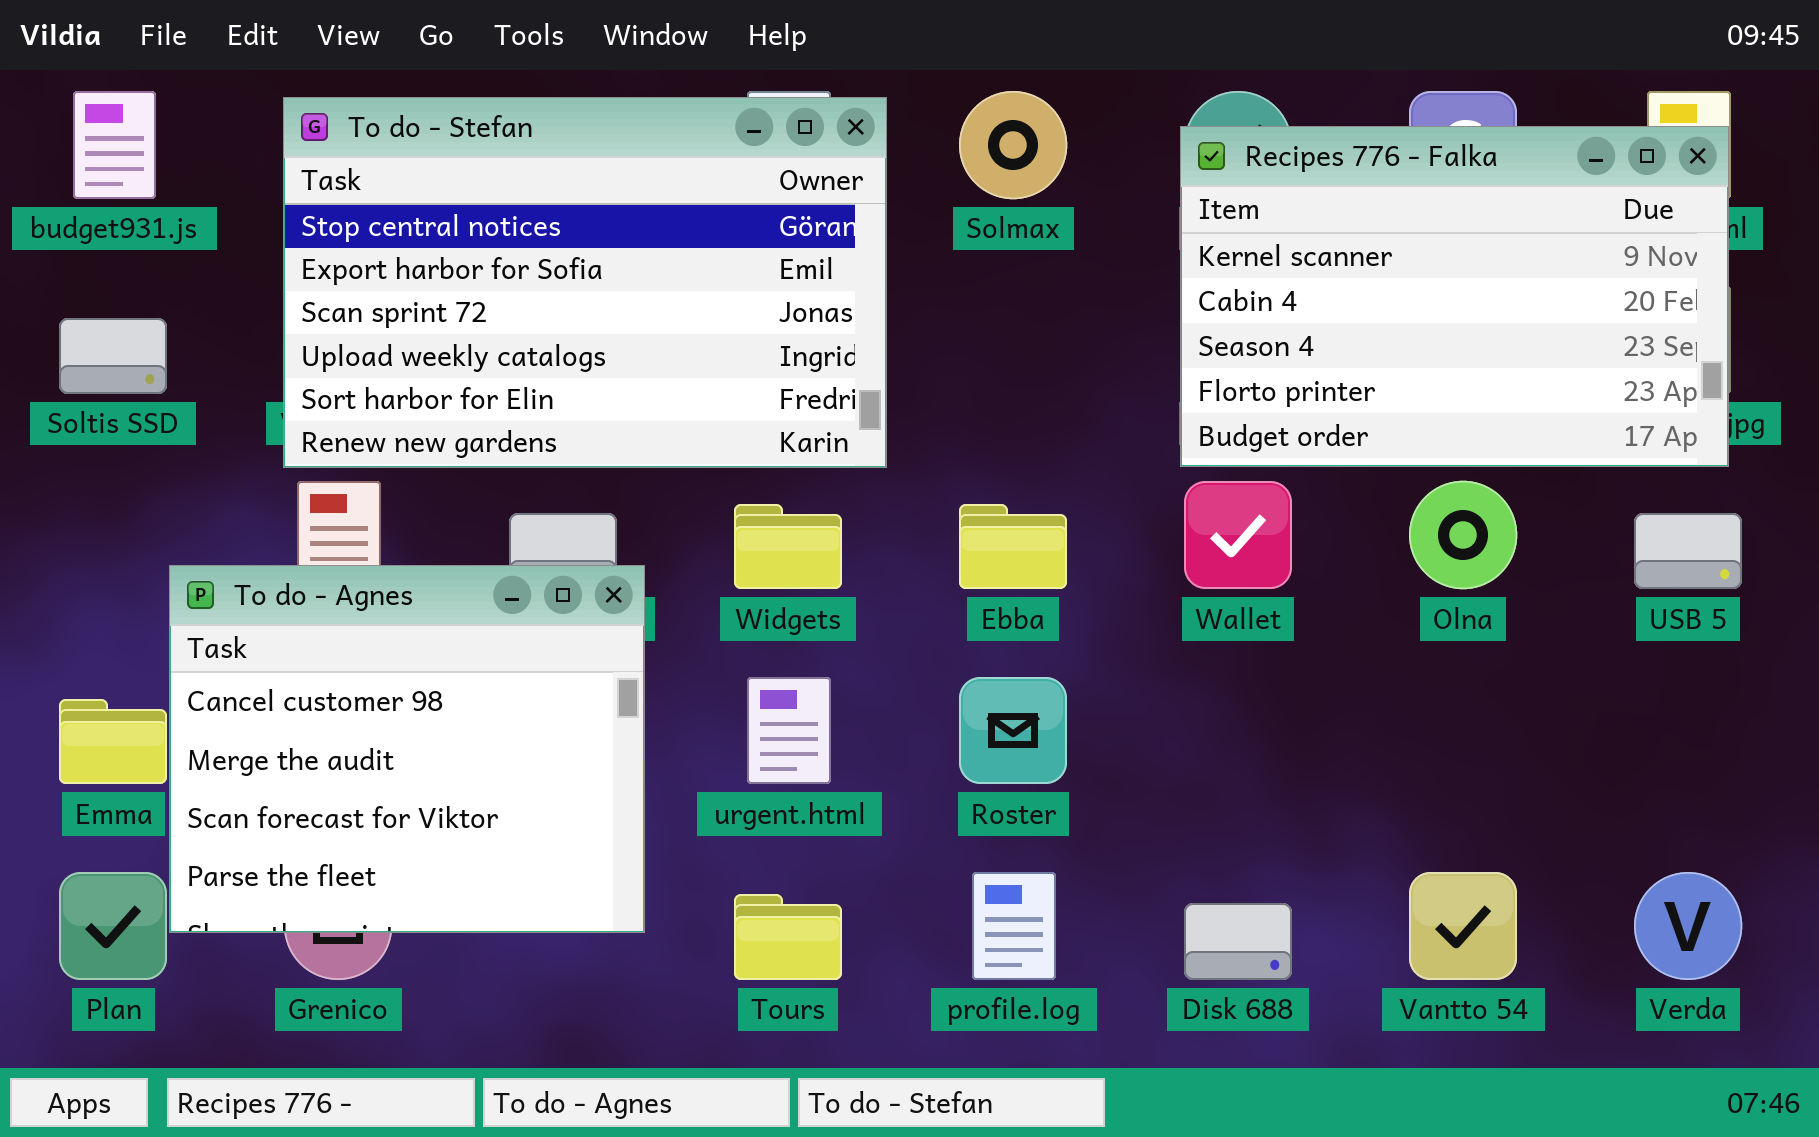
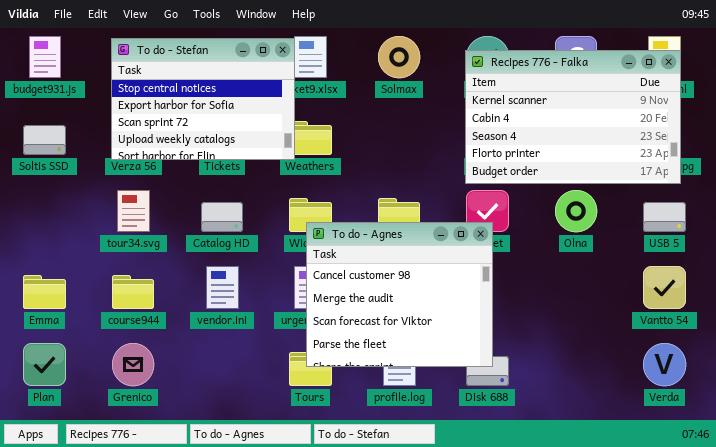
To do - Stefan: [283,97,887,468] -> [111,38,295,160], resized
To do - Agnes: [169,565,645,933] -> [306,222,493,367], moved
Vantto 54: [1409,872,1517,980] -> [643,266,686,309], moved

